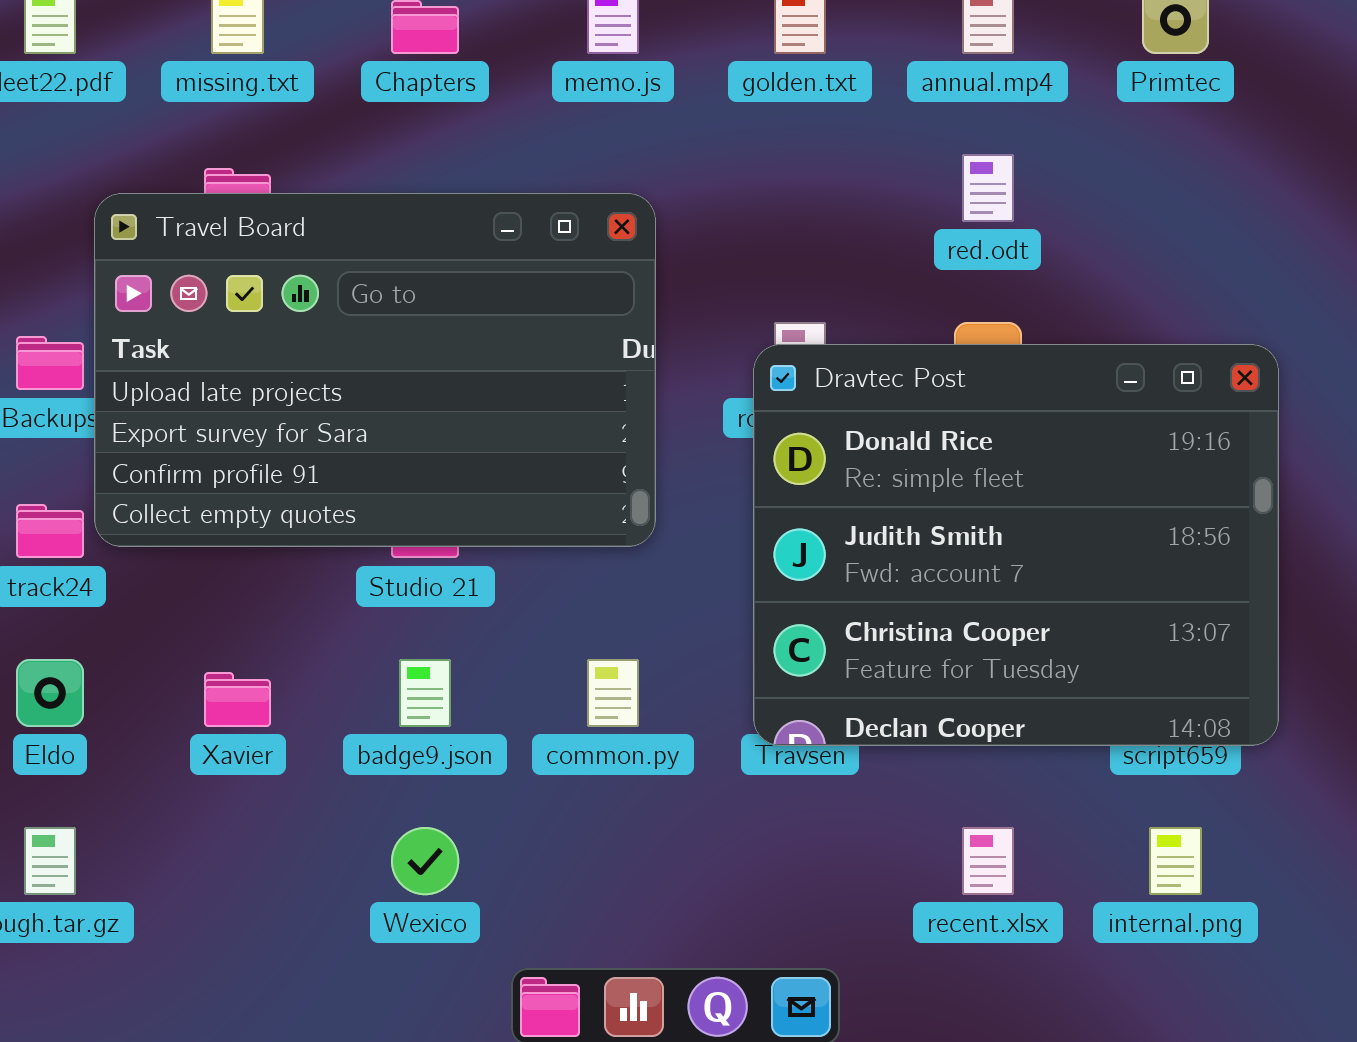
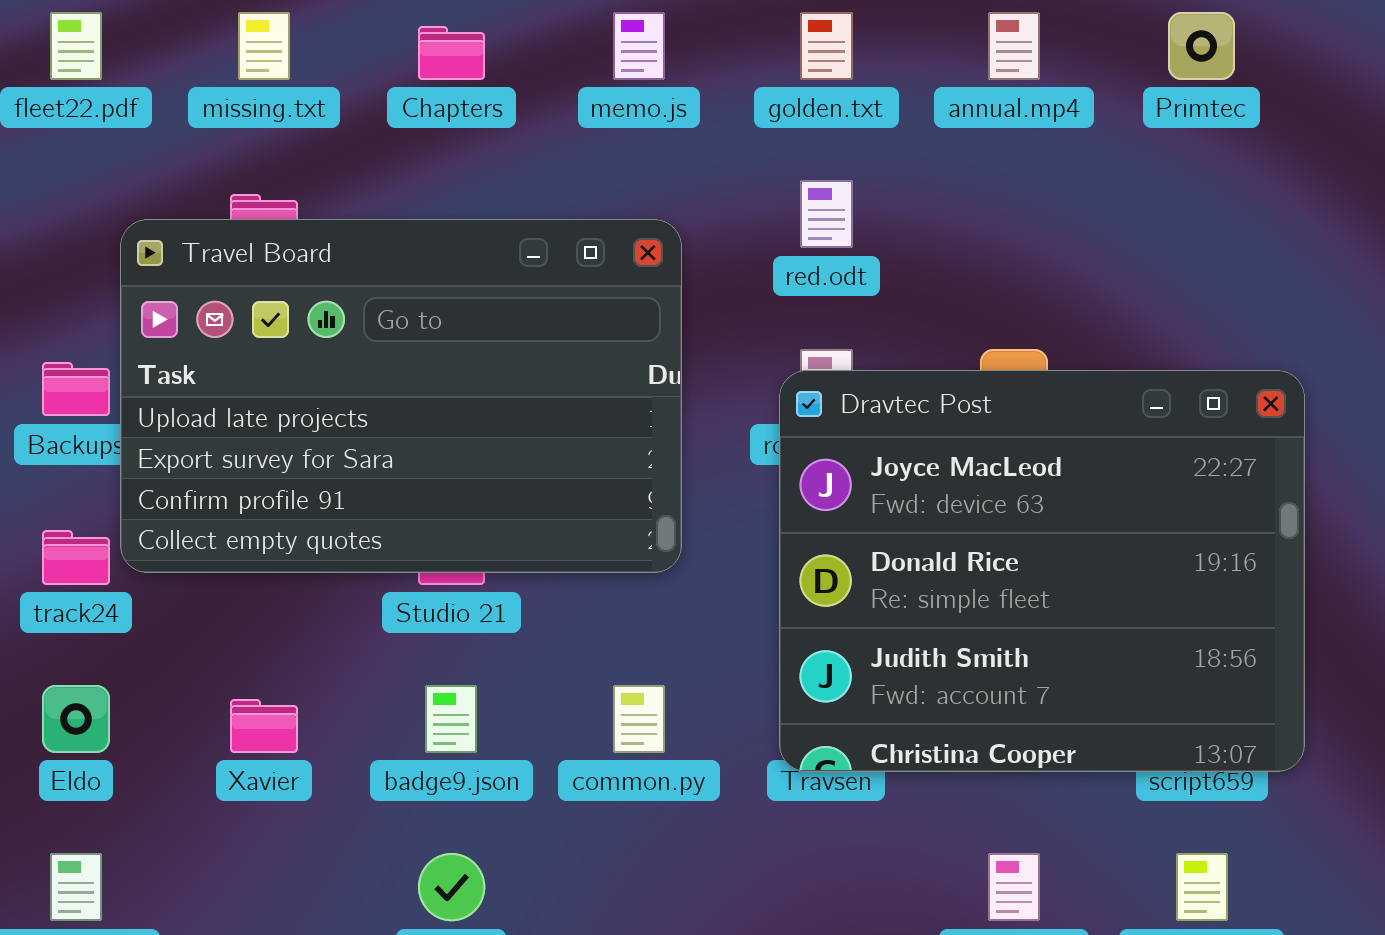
red.odt: [962,154,1014,222] -> [800,180,853,248], moved
Dravtec Post: [753,344,1279,746] -> [779,370,1305,772], scrolled up 1 row

